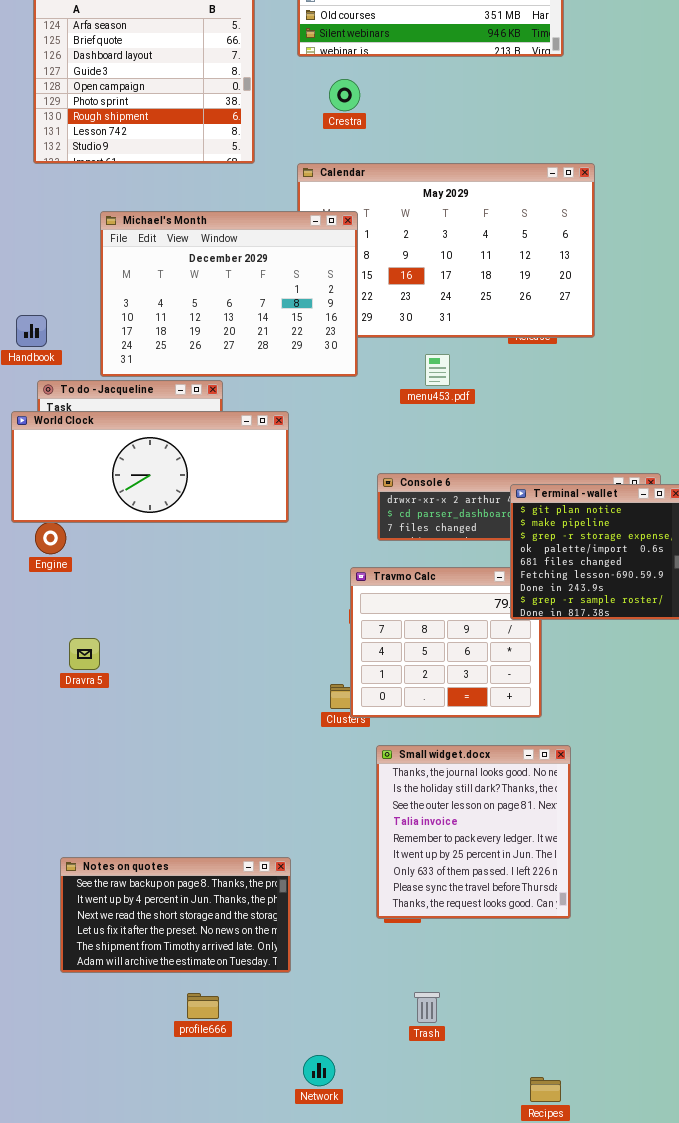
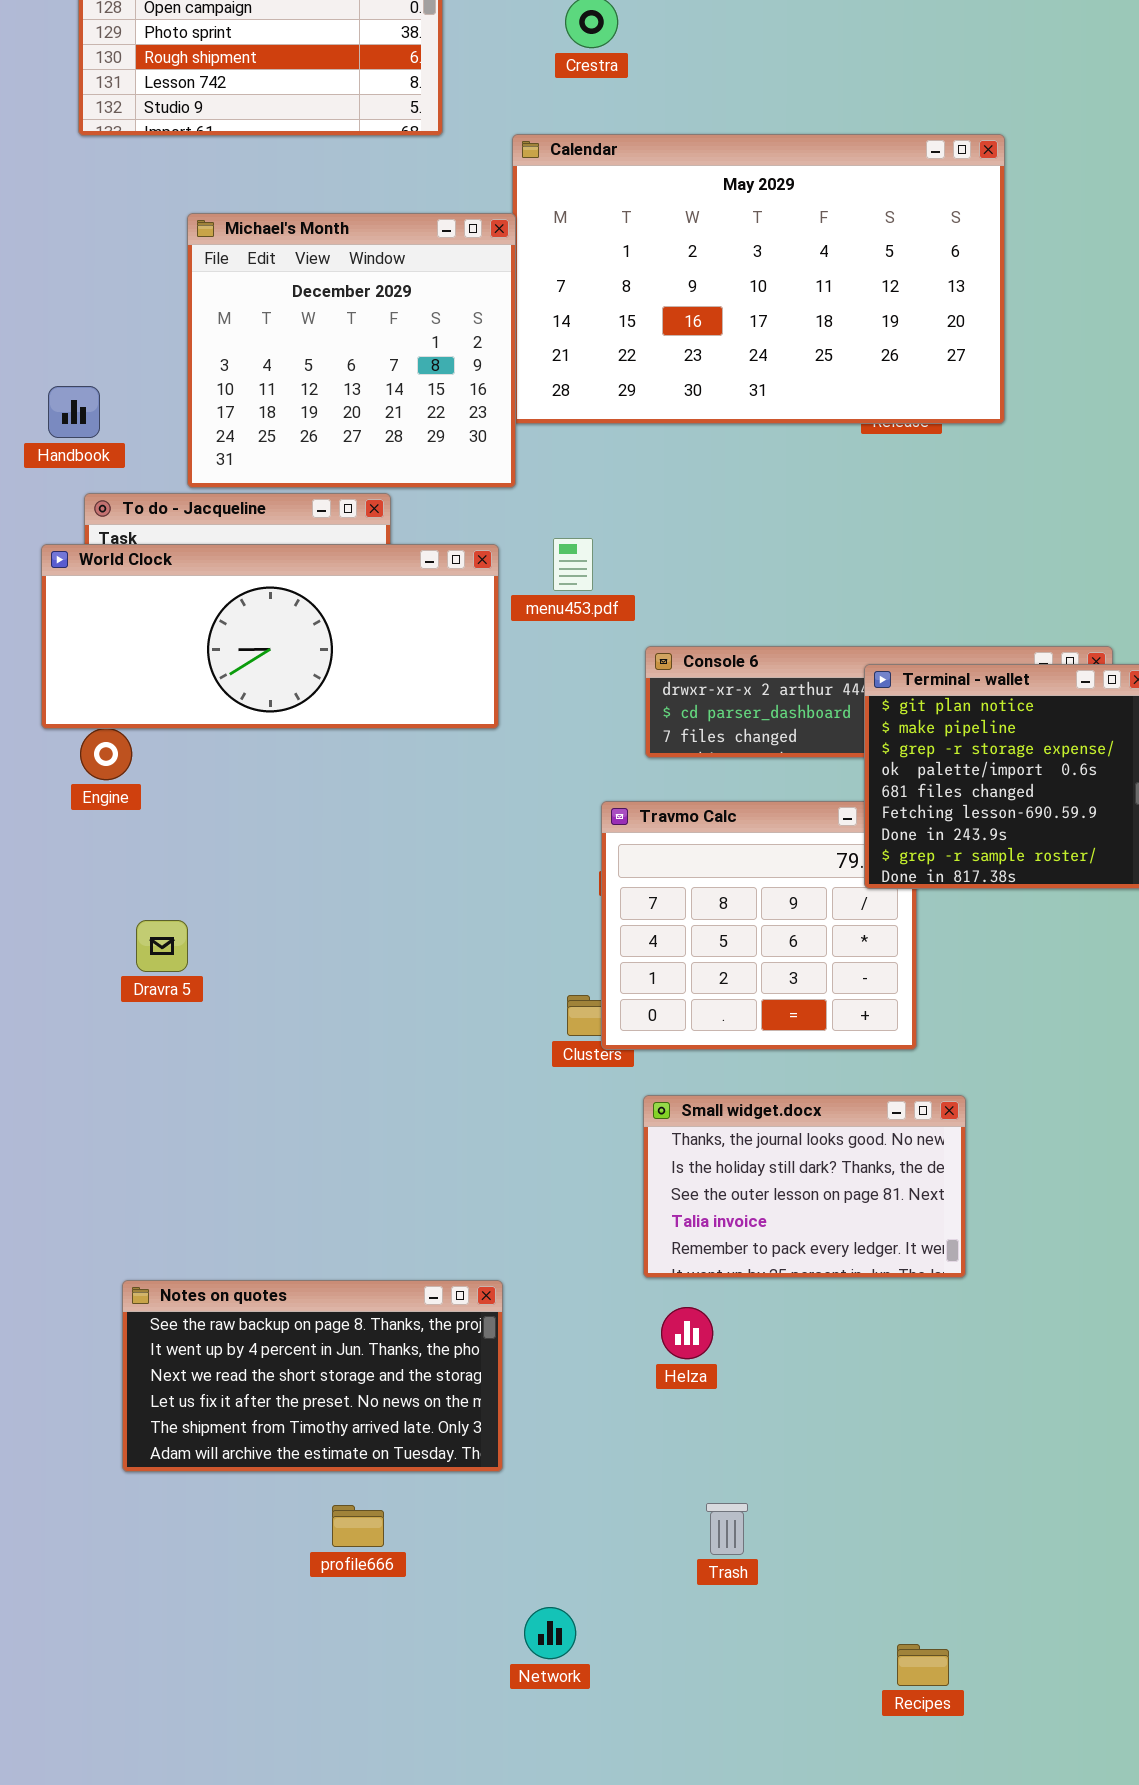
Michael's Month: [100,211,358,377] -> [187,213,516,488], resized
menu453.pdf: [425,354,450,386] -> [553,538,593,591], moved
Small widget.docx: [376,745,571,919] -> [643,1095,966,1278], resized

